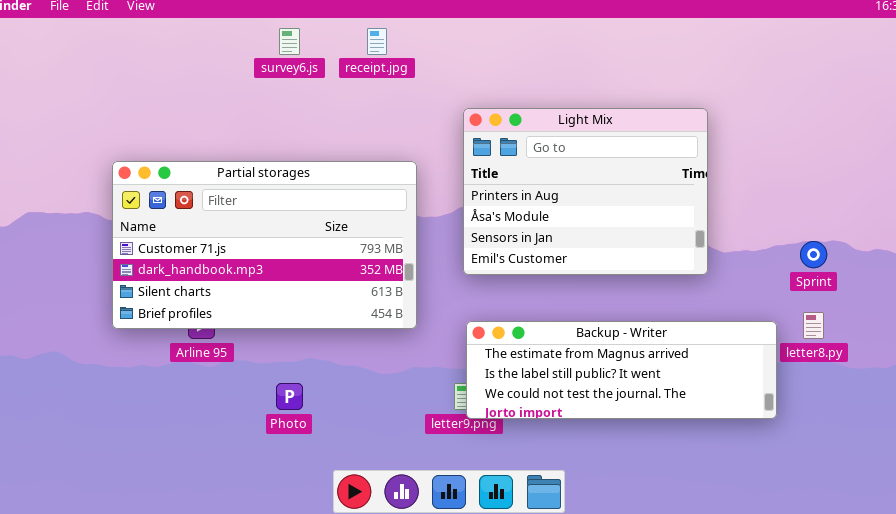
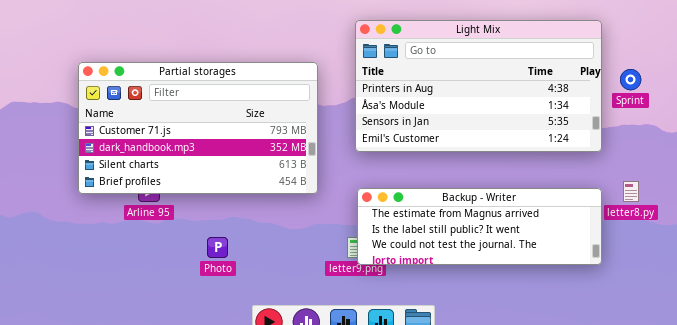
Light Mix: [463,108,708,275] -> [355,20,602,152], resized
Sprint: [800,241,827,268] -> [620,69,641,90], moved

